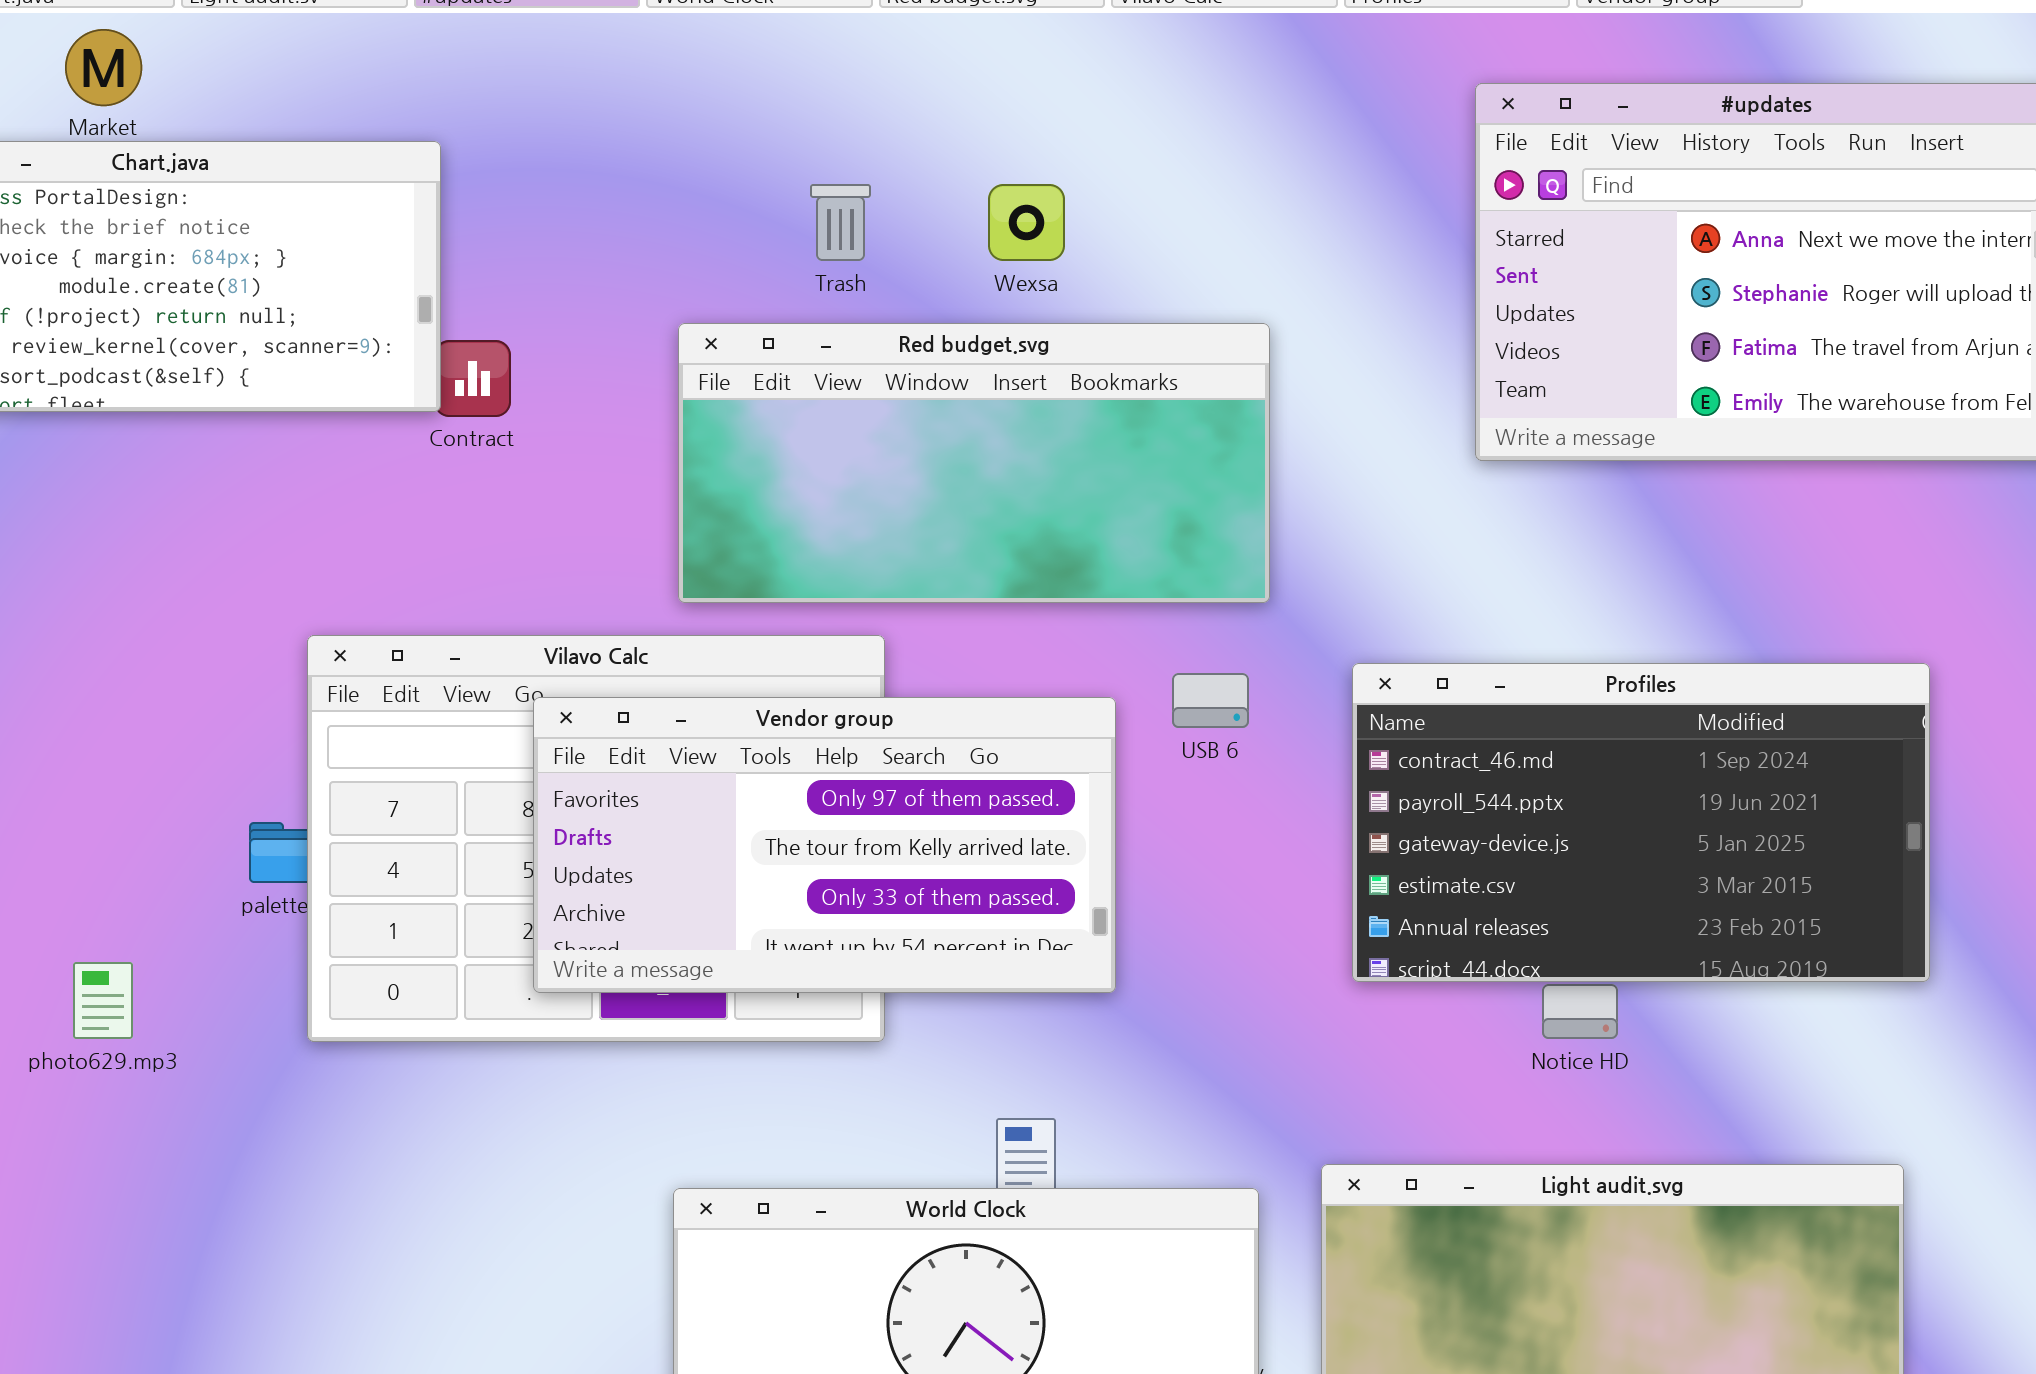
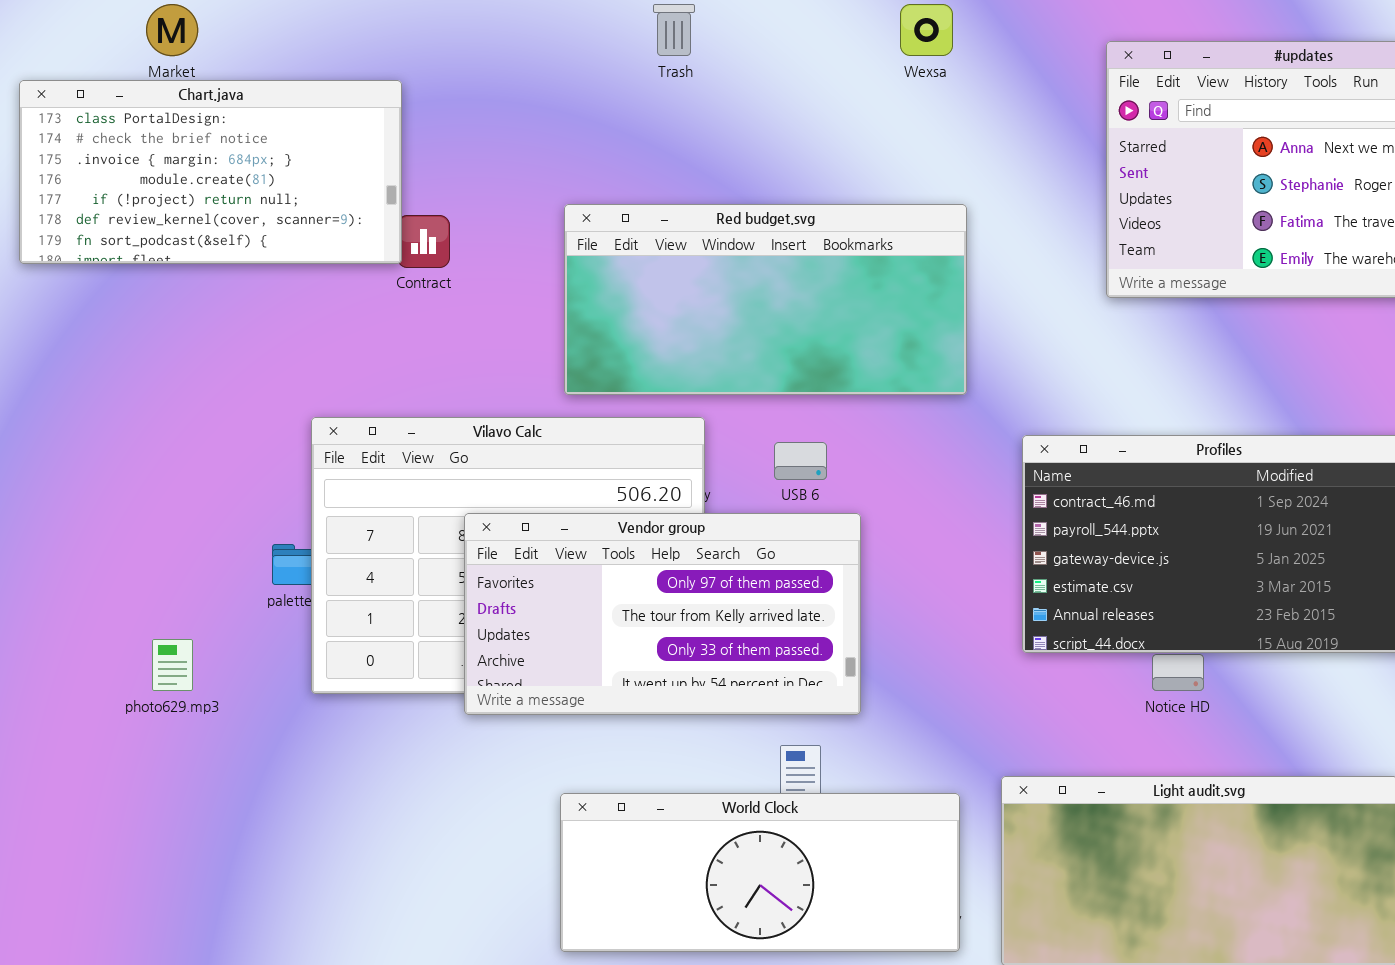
Trash: [810,184,871,261] -> [653,4,695,56], moved
Wexsa: [988,184,1065,261] -> [900,4,953,56], moved
USB 6: [1172,673,1249,728] -> [774,442,827,480], moved
Vendor group: [533,697,1116,993] -> [464,513,861,715], moved

